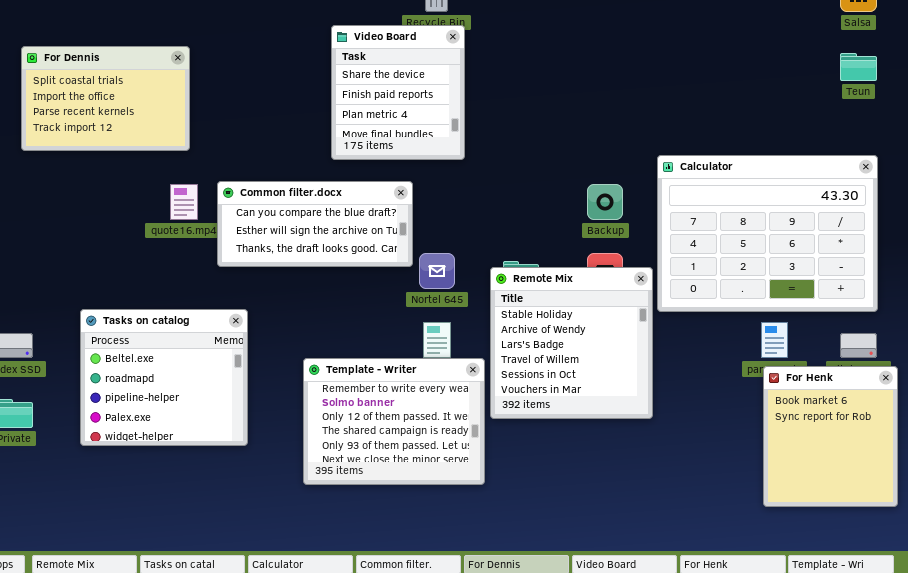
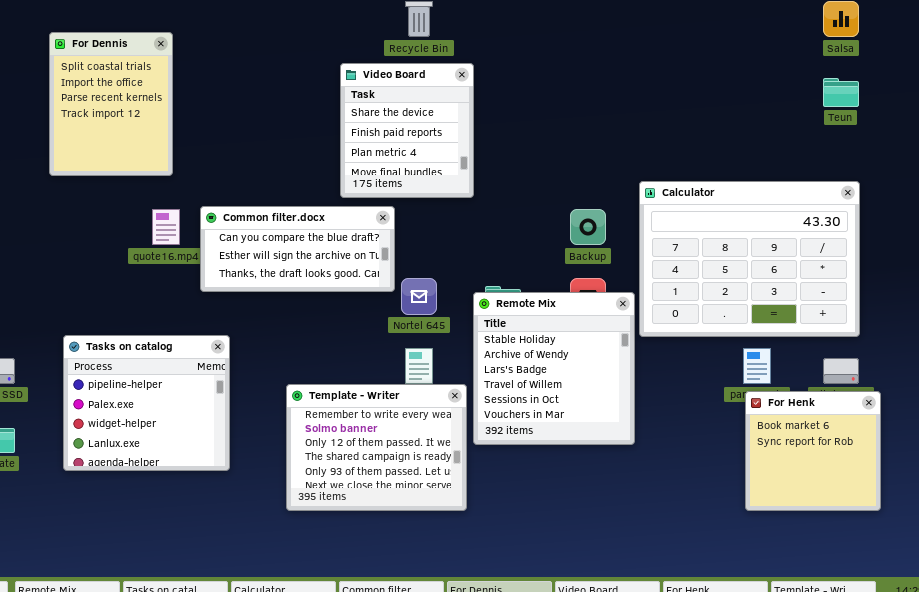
Video Board: [331,25,465,160] -> [340,63,474,198], moved
For Dennis: [21,46,190,151] -> [49,32,173,176], resized
Tasks on catalog: [80,309,248,446] -> [63,335,230,471], scrolled down 2 rows
For Henk: [763,366,898,507] -> [745,391,881,511], resized

